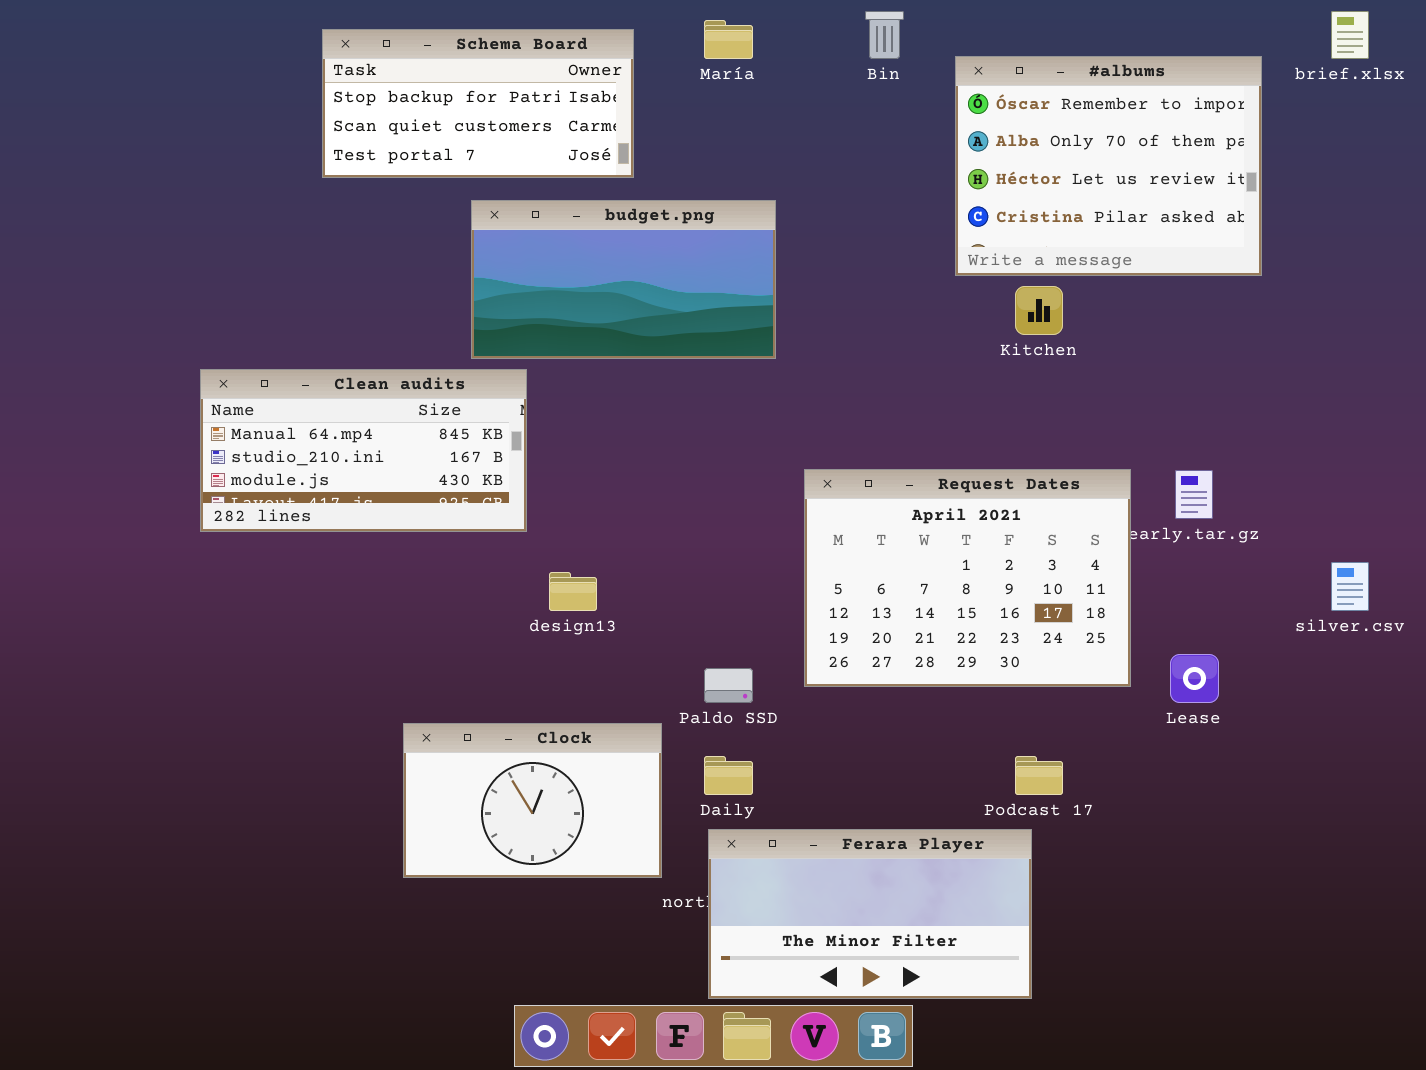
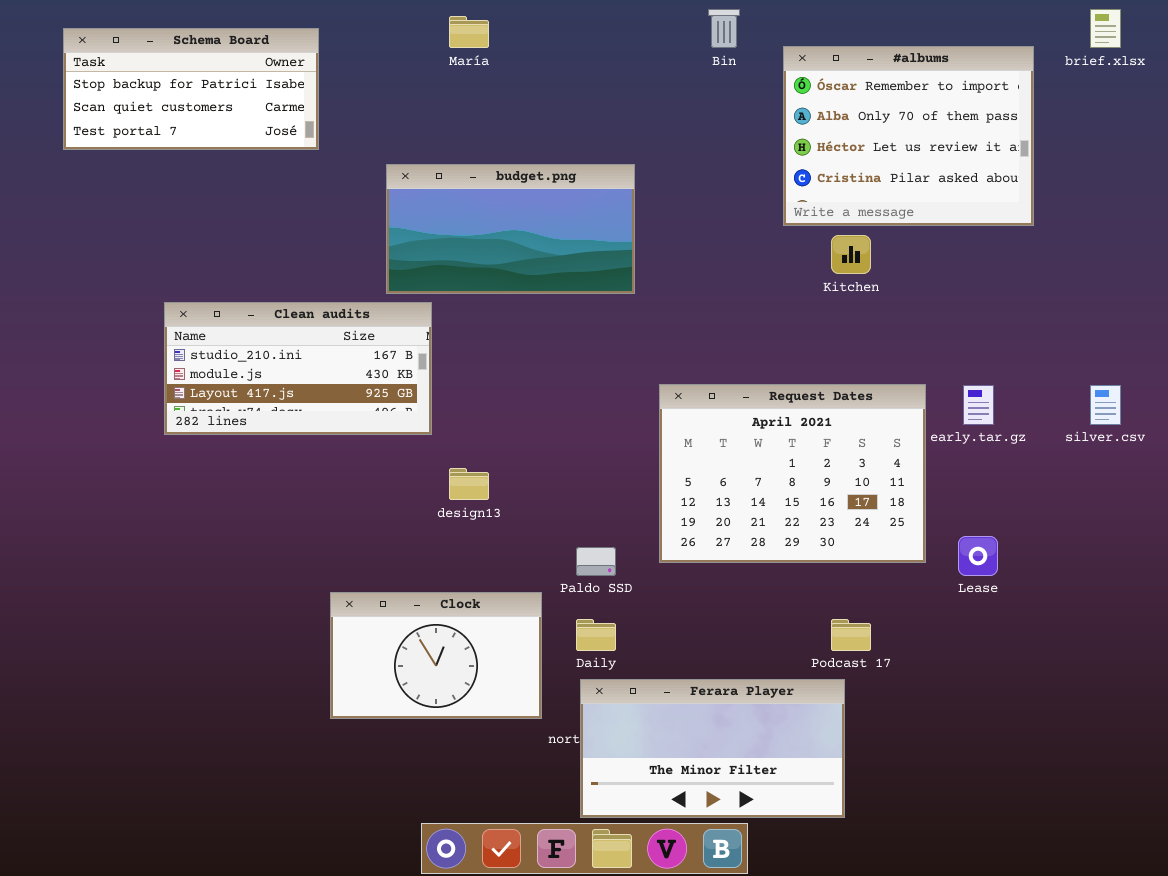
María: [704,20,753,59] -> [449,16,489,48], moved
Schema Board: [322,29,634,178] -> [63,28,319,150], moved
Clean audits: [200,369,527,532] -> [164,302,432,435], scrolled down 1 row
silver.csv: [1331,562,1369,611] -> [1090,385,1121,425], moved

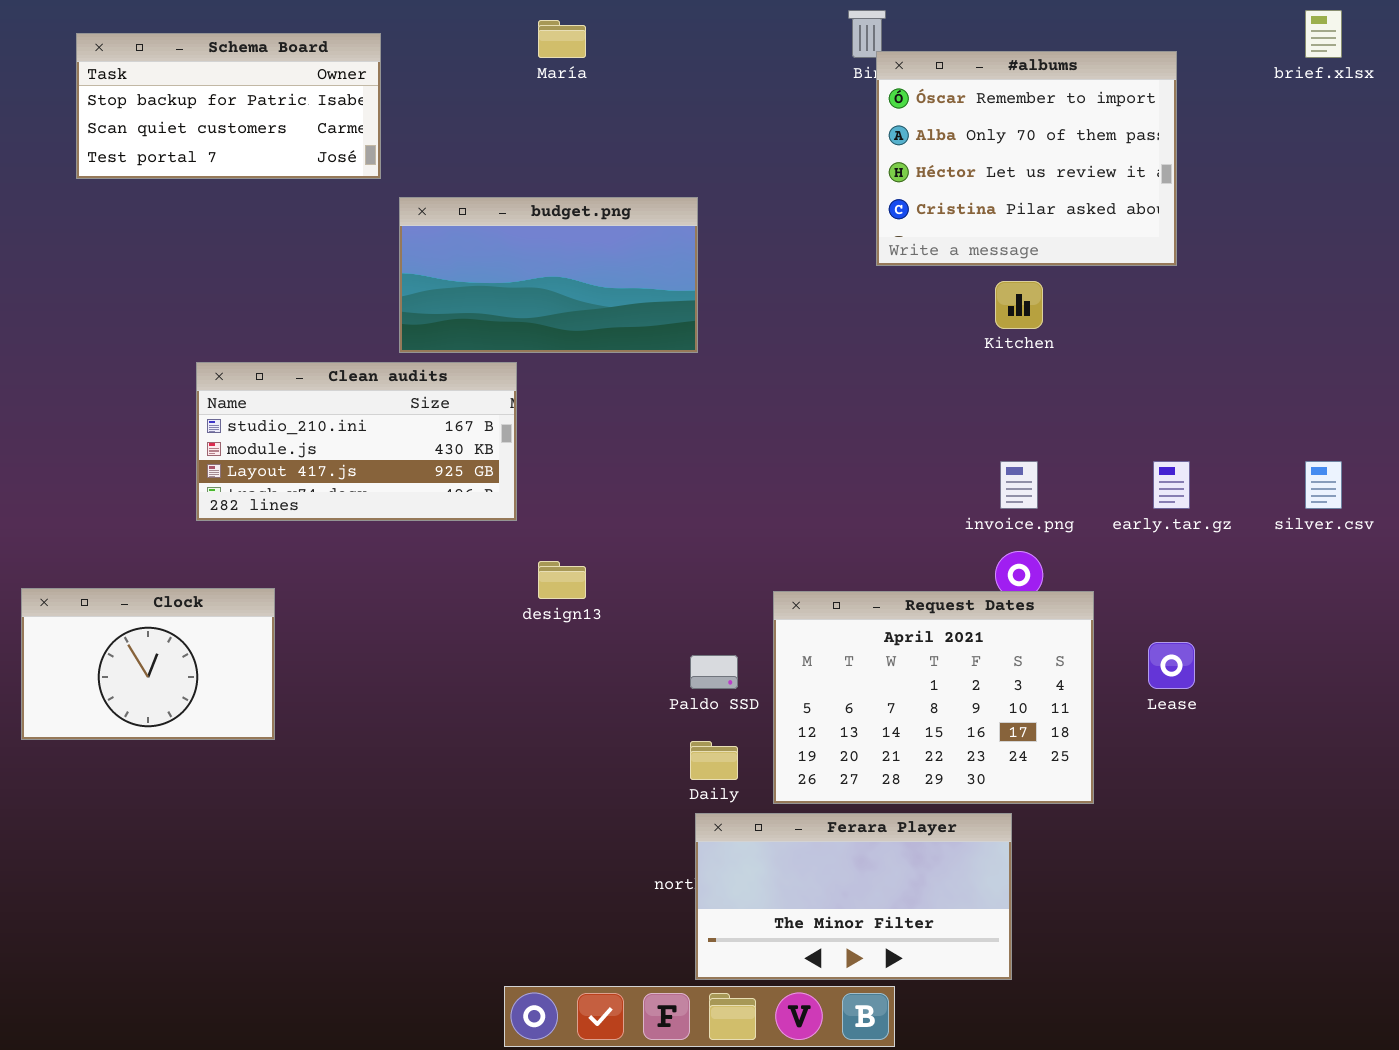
#albums: [783,46,1034,226] -> [876,51,1177,266], moved
budget.png: [386,164,635,294] -> [399,197,698,353], moved
Request Dates: [659,384,926,563] -> [773,591,1094,804], moved
Clock: [330,592,542,719] -> [21,588,275,740], moved

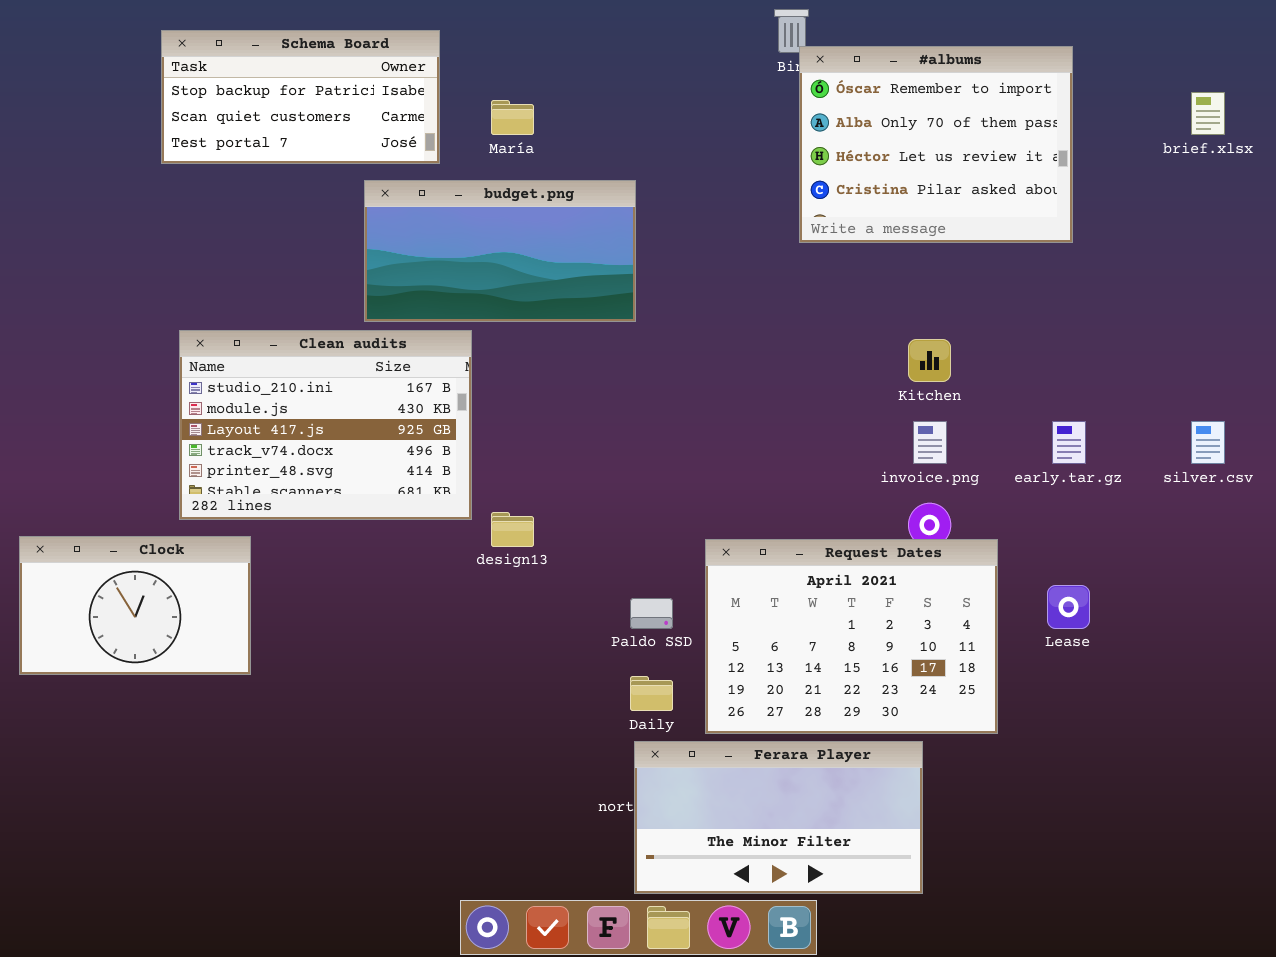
brief.xlsx: [1305,10,1342,58] -> [1191,92,1225,135], moved
María: [538,20,586,58] -> [491,100,534,135], moved
Schema Board: [76,33,381,179] -> [161,30,440,164], moved
Kitchen: [995,281,1043,329] -> [908,339,951,382], moved
Clean audits: [196,362,517,521] -> [179,330,472,520], resized

